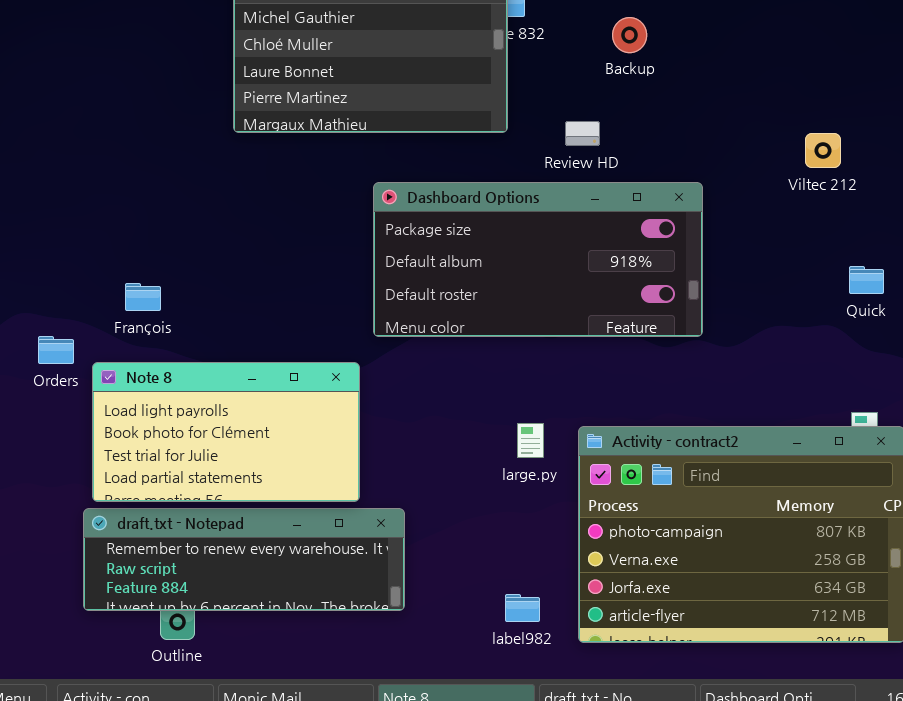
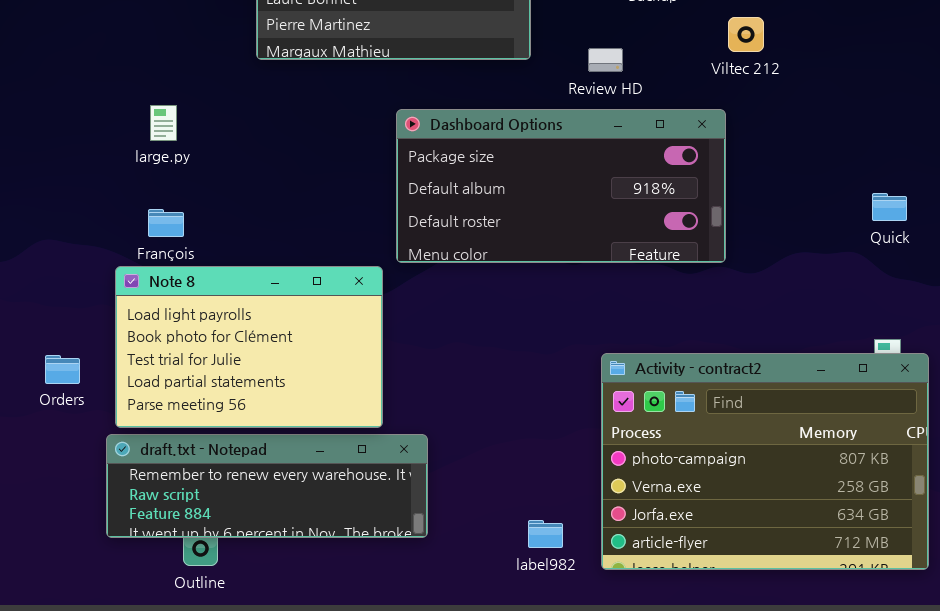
Viltec 212: [805,133,841,168] -> [728,17,764,52], moved
Orders: [38,336,74,364] -> [45,355,80,384], moved
Note 8: [92,362,360,502] -> [115,266,383,428], resized
large.py: [517,423,544,458] -> [150,105,177,141], moved

